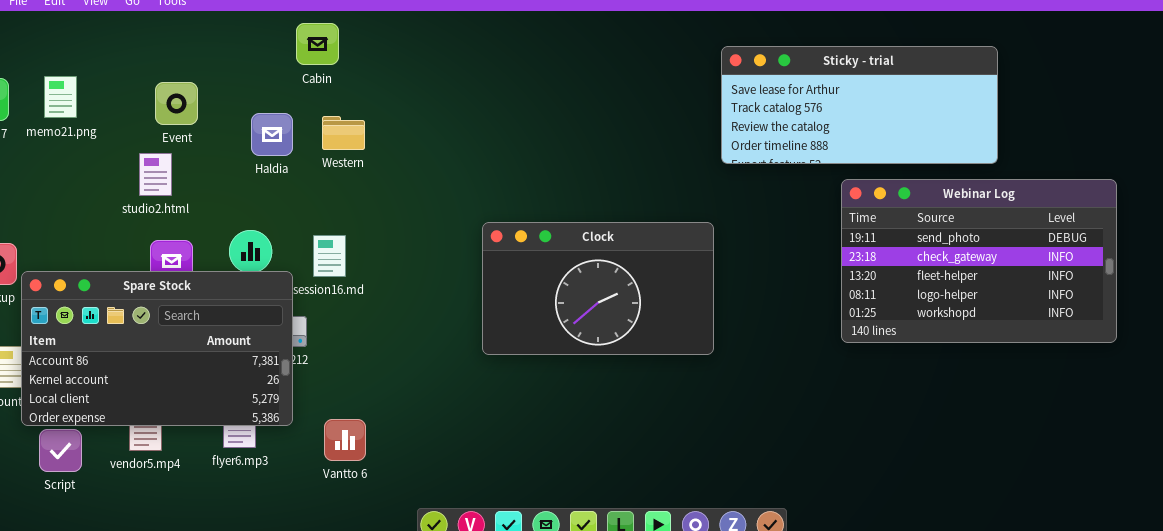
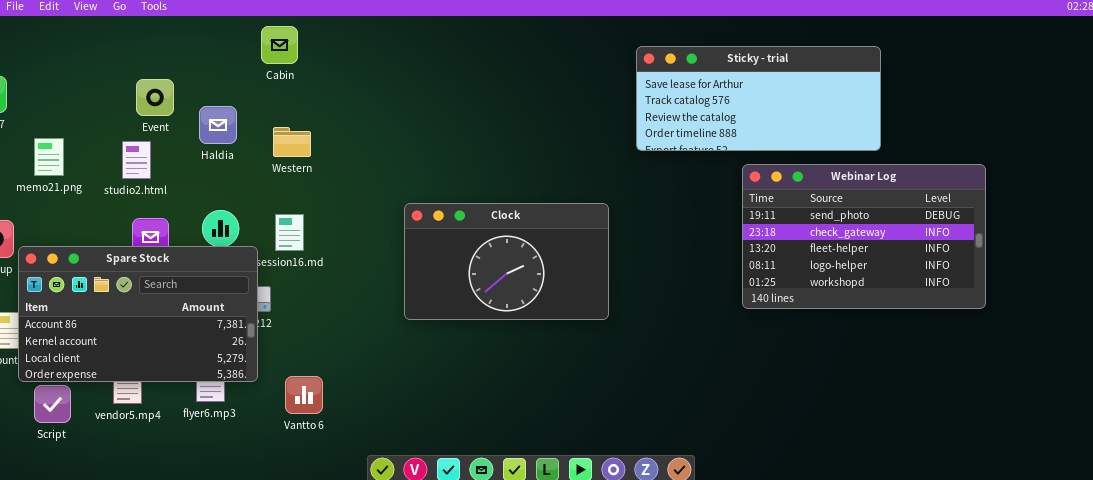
memo21.png: [44,76,77,118] -> [34,138,64,176], moved
Haldia: [251,113,293,156] -> [199,106,237,144], moved
Western: [322,116,365,150] -> [273,127,311,157], moved
Clock: [482,222,714,355] -> [404,203,609,320], moved

